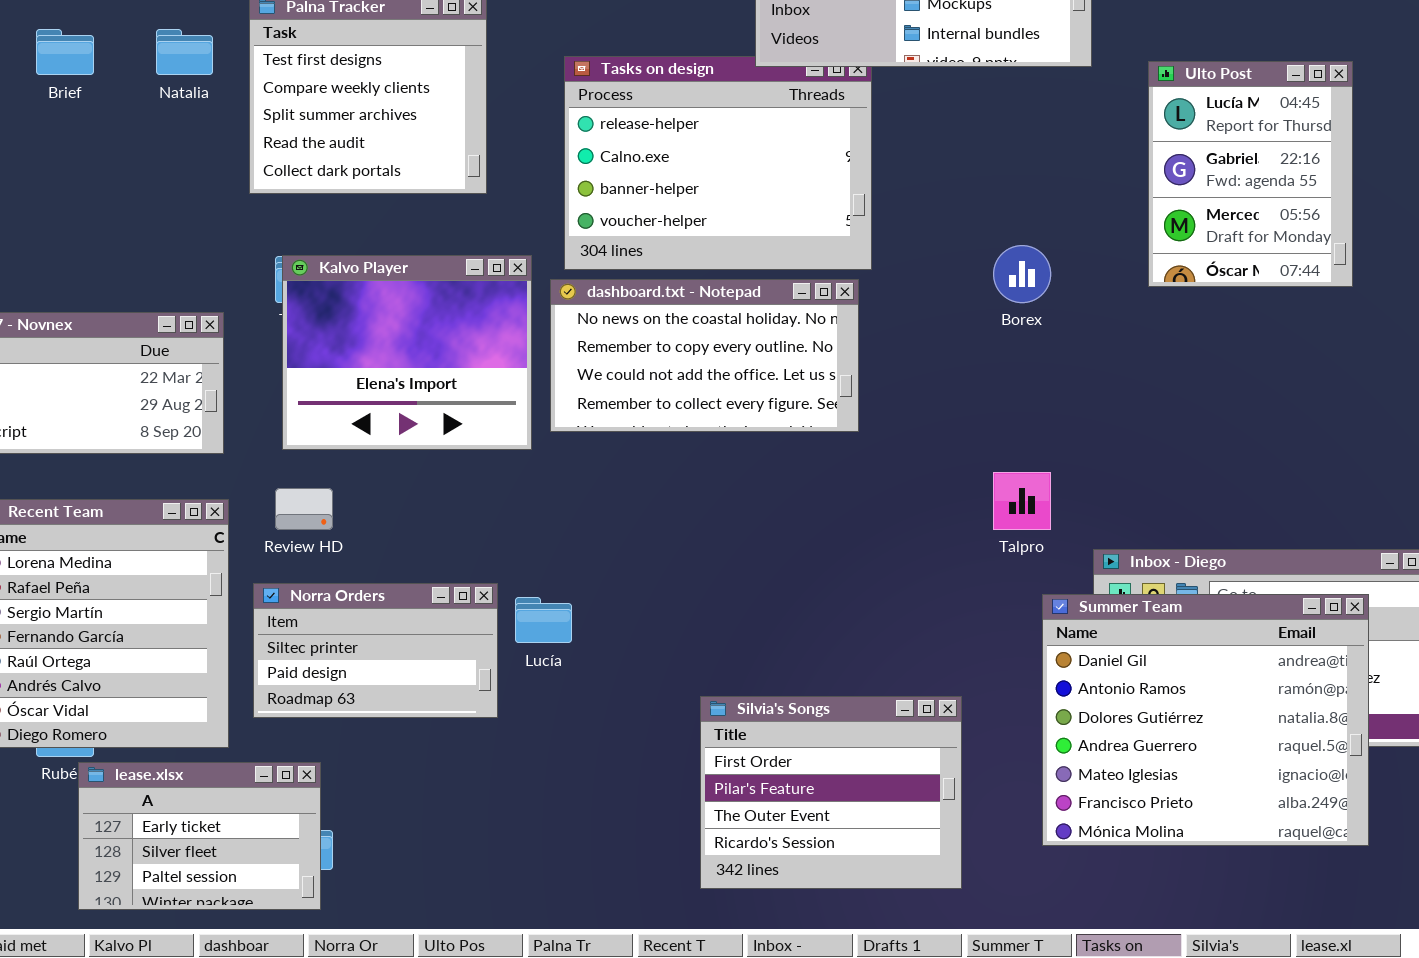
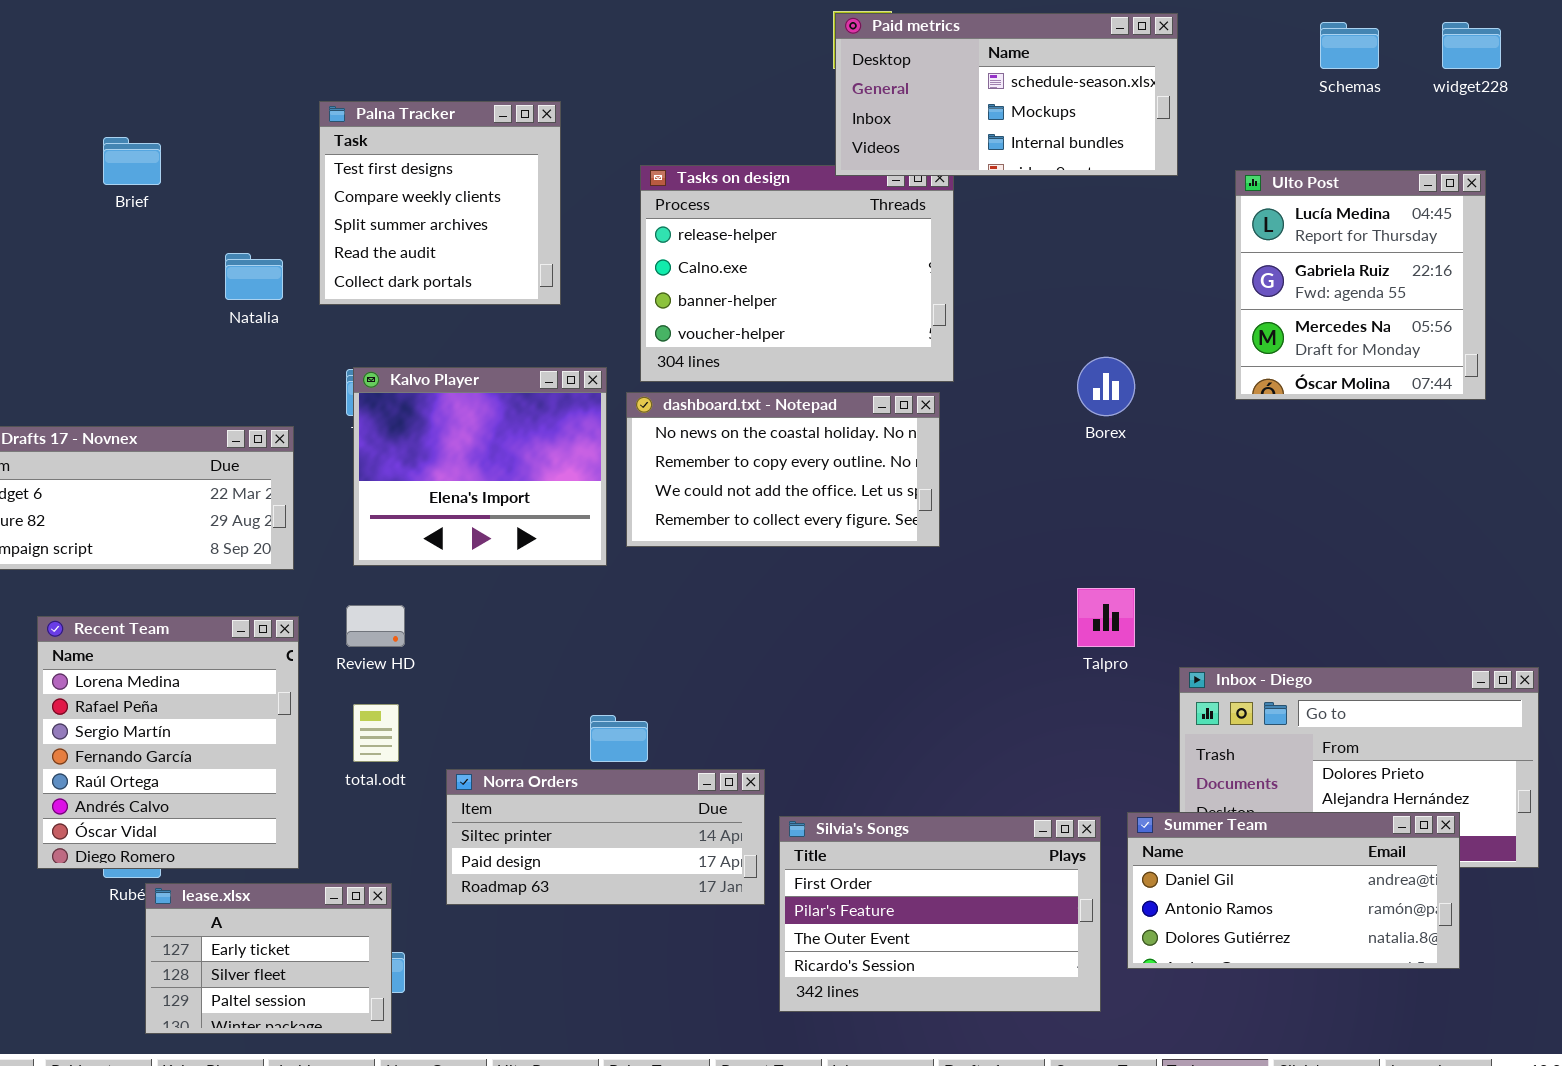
Natalia: [156,29,213,75] -> [225,253,283,300], moved
Ulto Post: [1148,61,1353,287] -> [1235,170,1486,400], resized
Norra Orders: [253,583,498,718] -> [446,769,765,905], moved, resized
Summer Team: [1042,594,1369,846] -> [1127,812,1460,969], resized
Silvia's Songs: [700,696,962,889] -> [779,816,1101,1012], resized

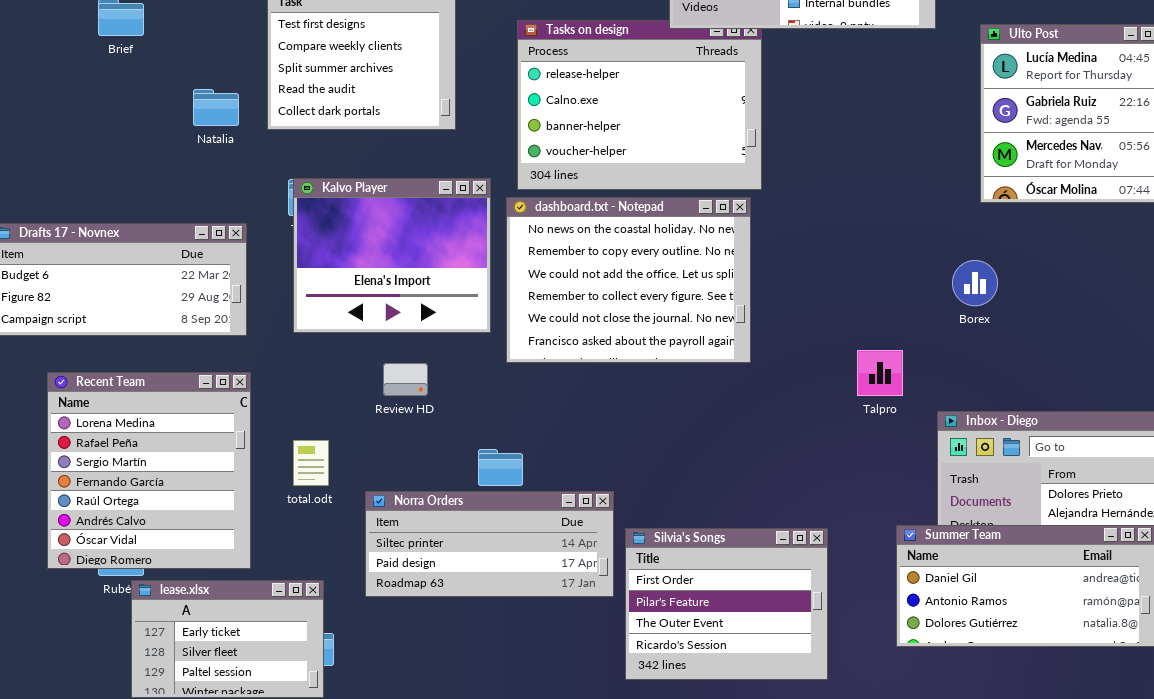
Borex: [1077,357,1135,416] -> [952,260,998,306], moved
dashboard.txt - Notepad: [626,392,940,547] -> [506,197,751,363], resized
Review HD: [346,605,405,647] -> [383,363,428,396], moved
Silvia's Songs: [779,816,1101,1012] -> [625,528,828,680], resized

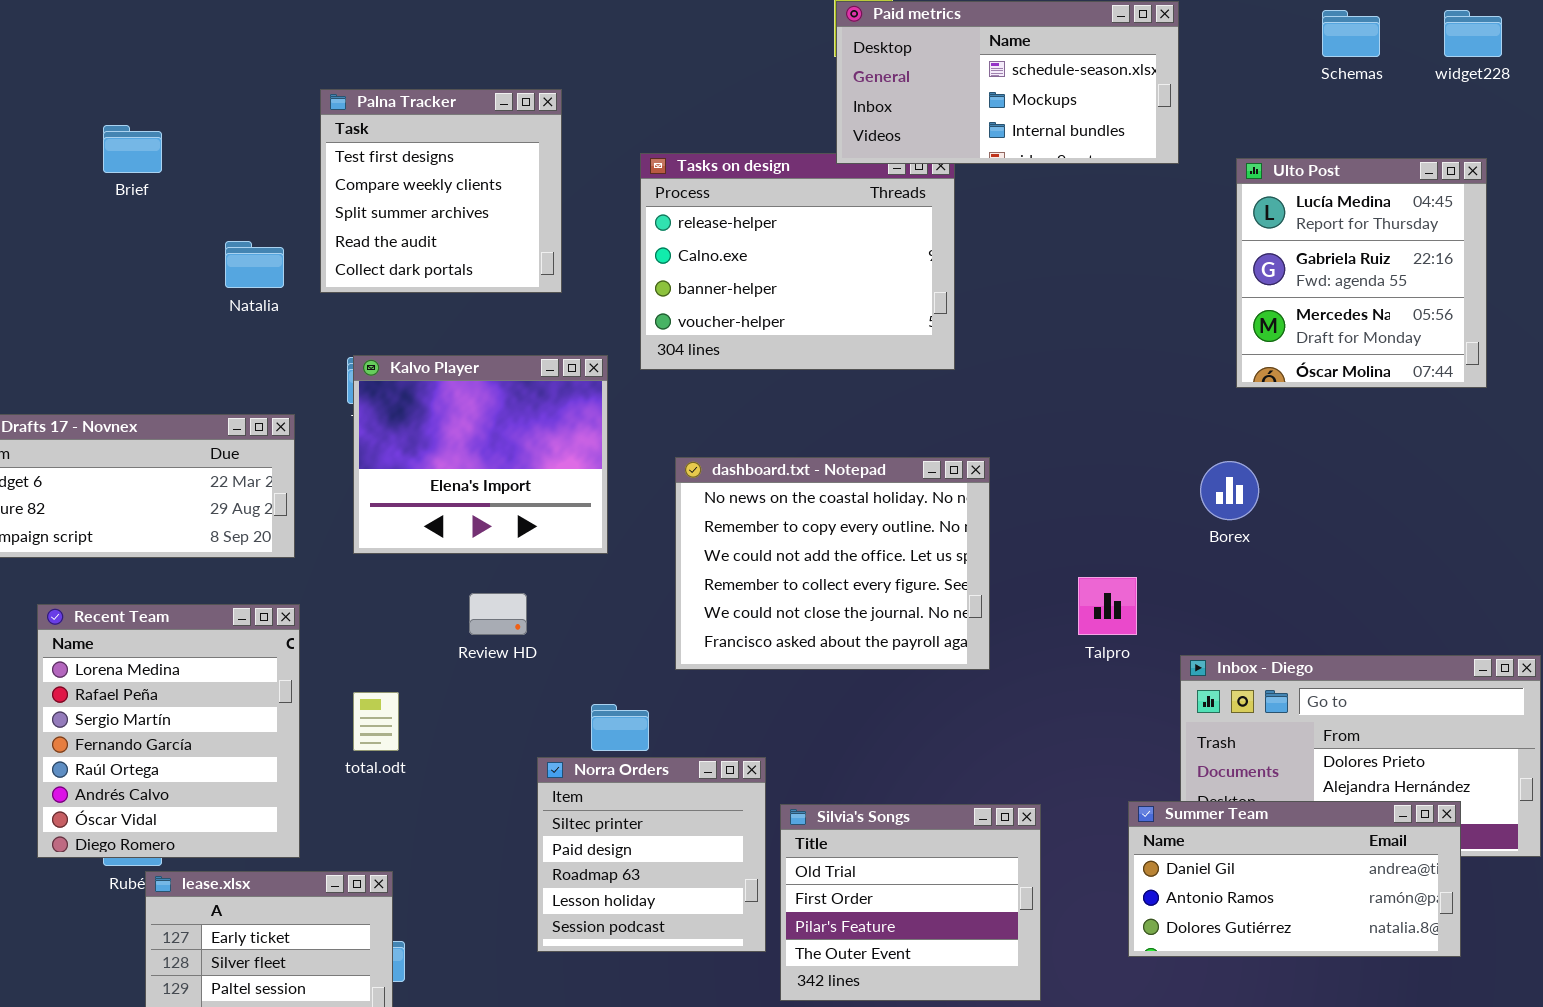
dashboard.txt - Notepad: [506,197,751,363] -> [675,457,990,670], moved
Norra Orders: [365,491,614,597] -> [537,757,766,952], resized
Silvia's Songs: [625,528,828,680] -> [780,804,1041,1001], scrolled up 1 row

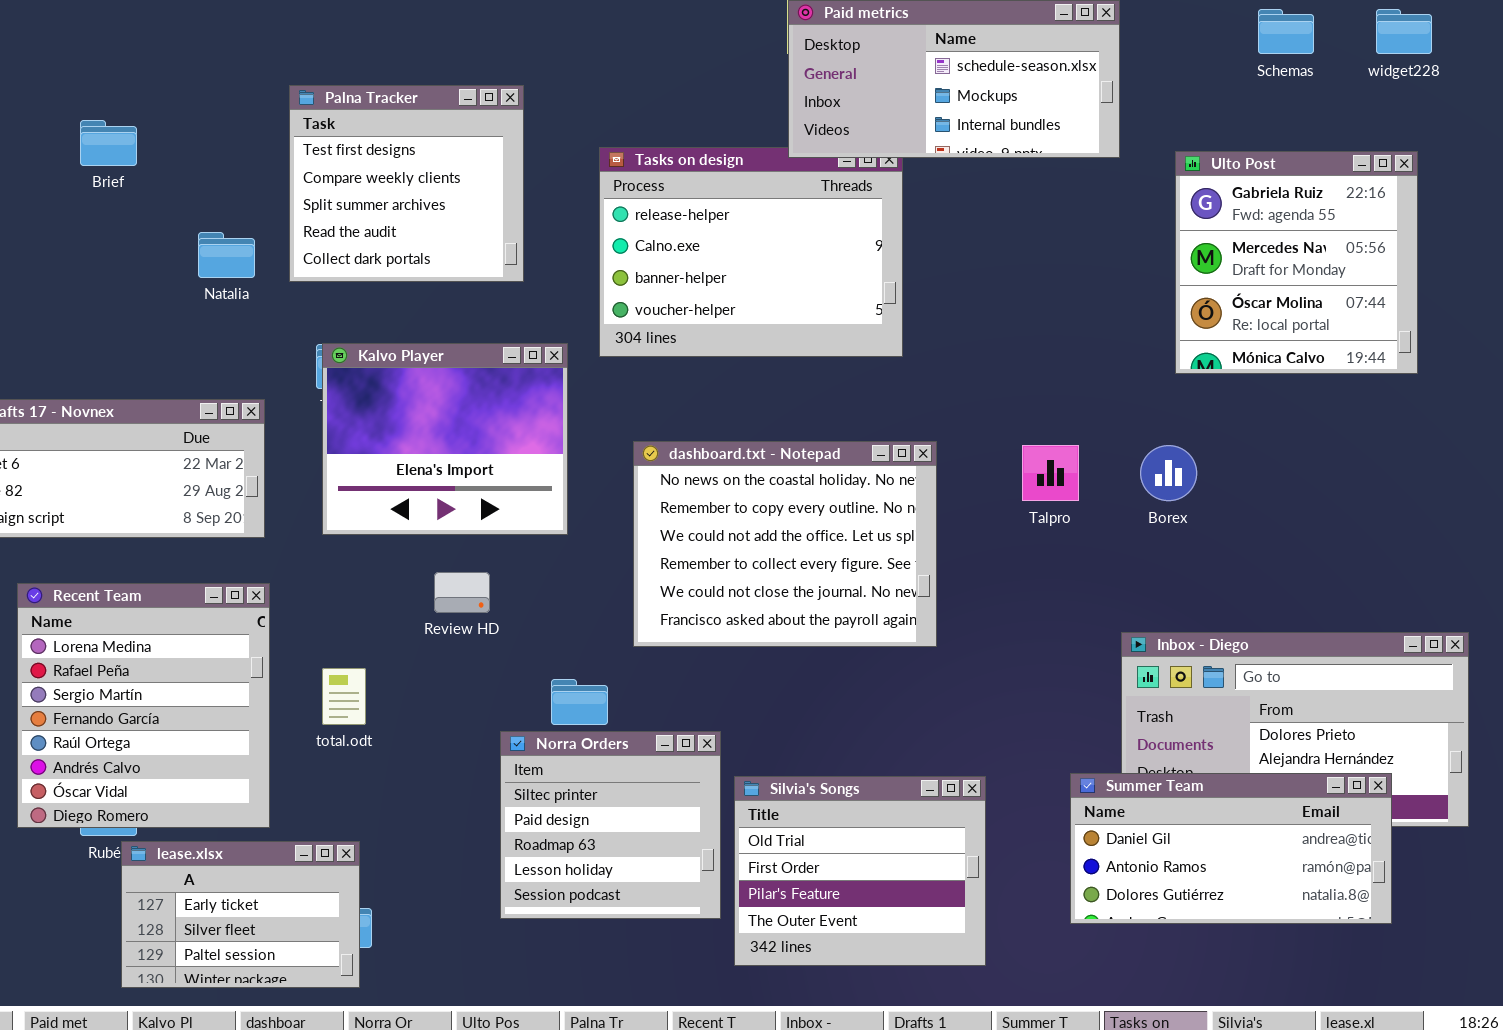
Ulto Post: [1236,158,1487,388] -> [1175,151,1418,374], scrolled down 1 row
Talpro: [1078,577,1137,635] -> [1022,445,1079,501], moved

